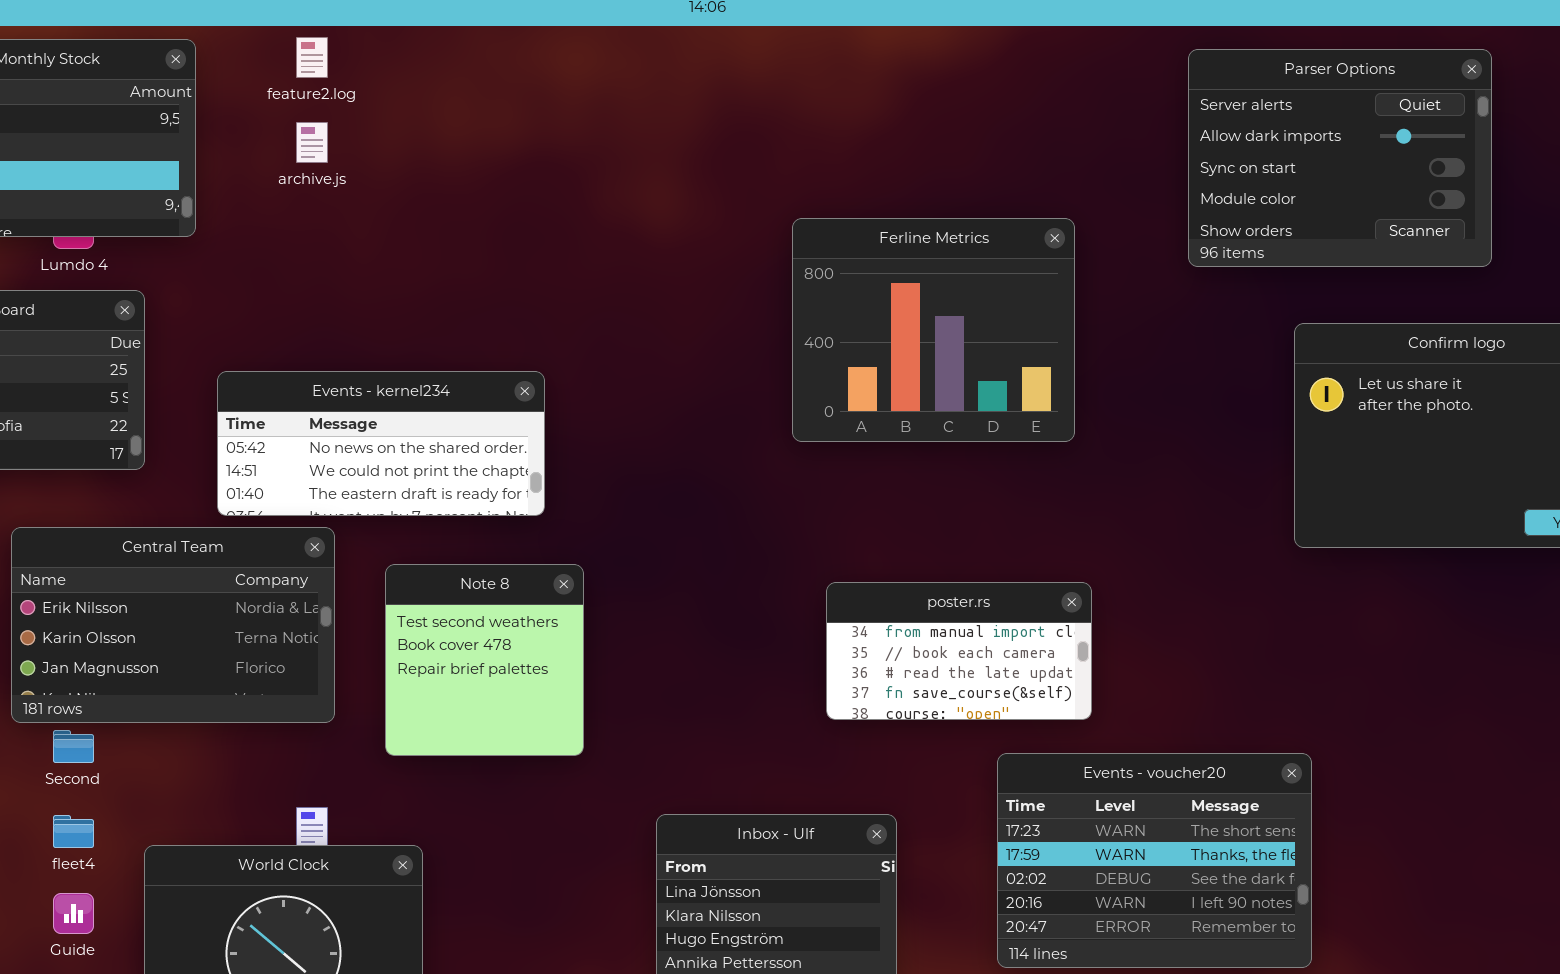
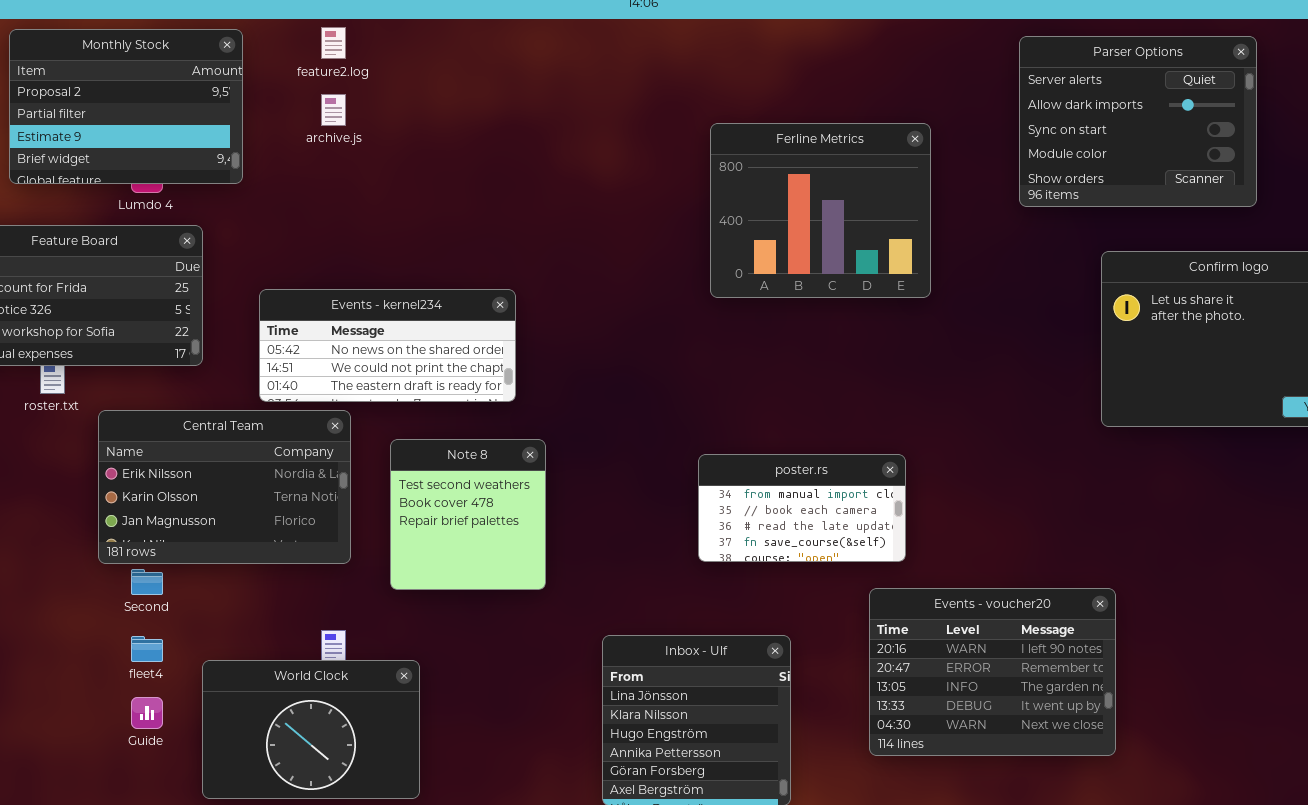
Ferline Metrics: [792,218,1075,442] -> [710,123,931,298], moved
poster.rs: [826,582,1092,720] -> [698,454,906,562], moved
Events - voucher20: [997,753,1312,968] -> [869,588,1116,756], scrolled down 3 rows

